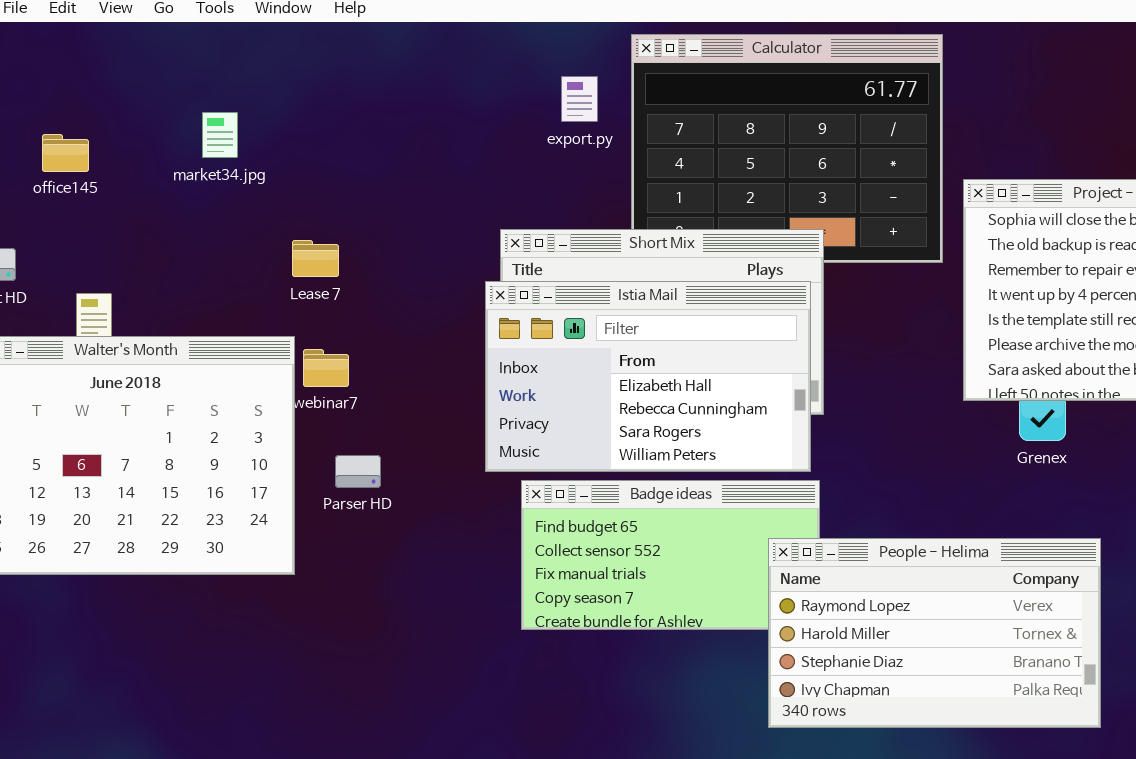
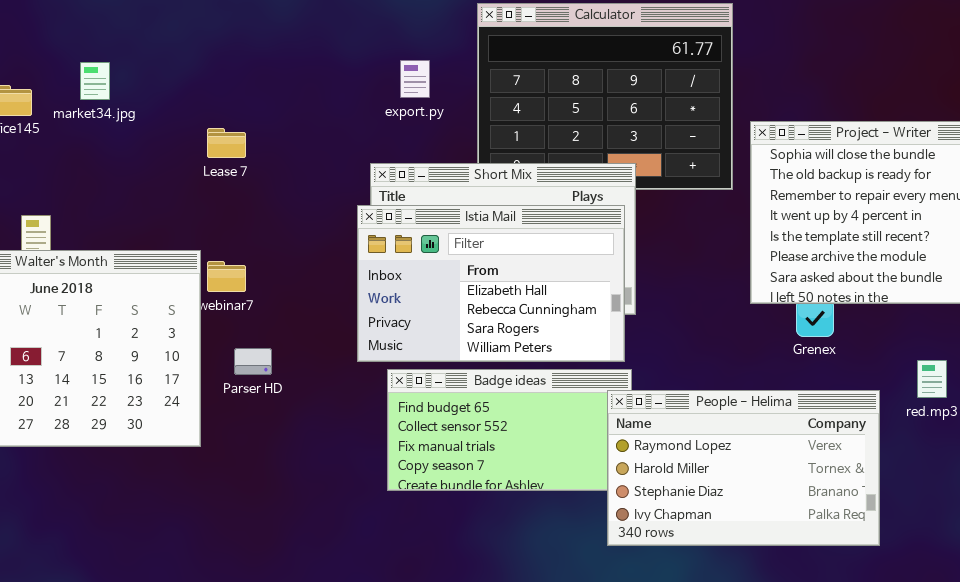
export.py: [561,76,598,122] -> [400,60,430,98], moved
market34.jpg: [202,112,238,158] -> [80,62,110,100], moved
Lease 7: [292,240,339,277] -> [207,128,246,158], moved
People - Helima: [768,538,1101,728] -> [607,390,880,546], moved

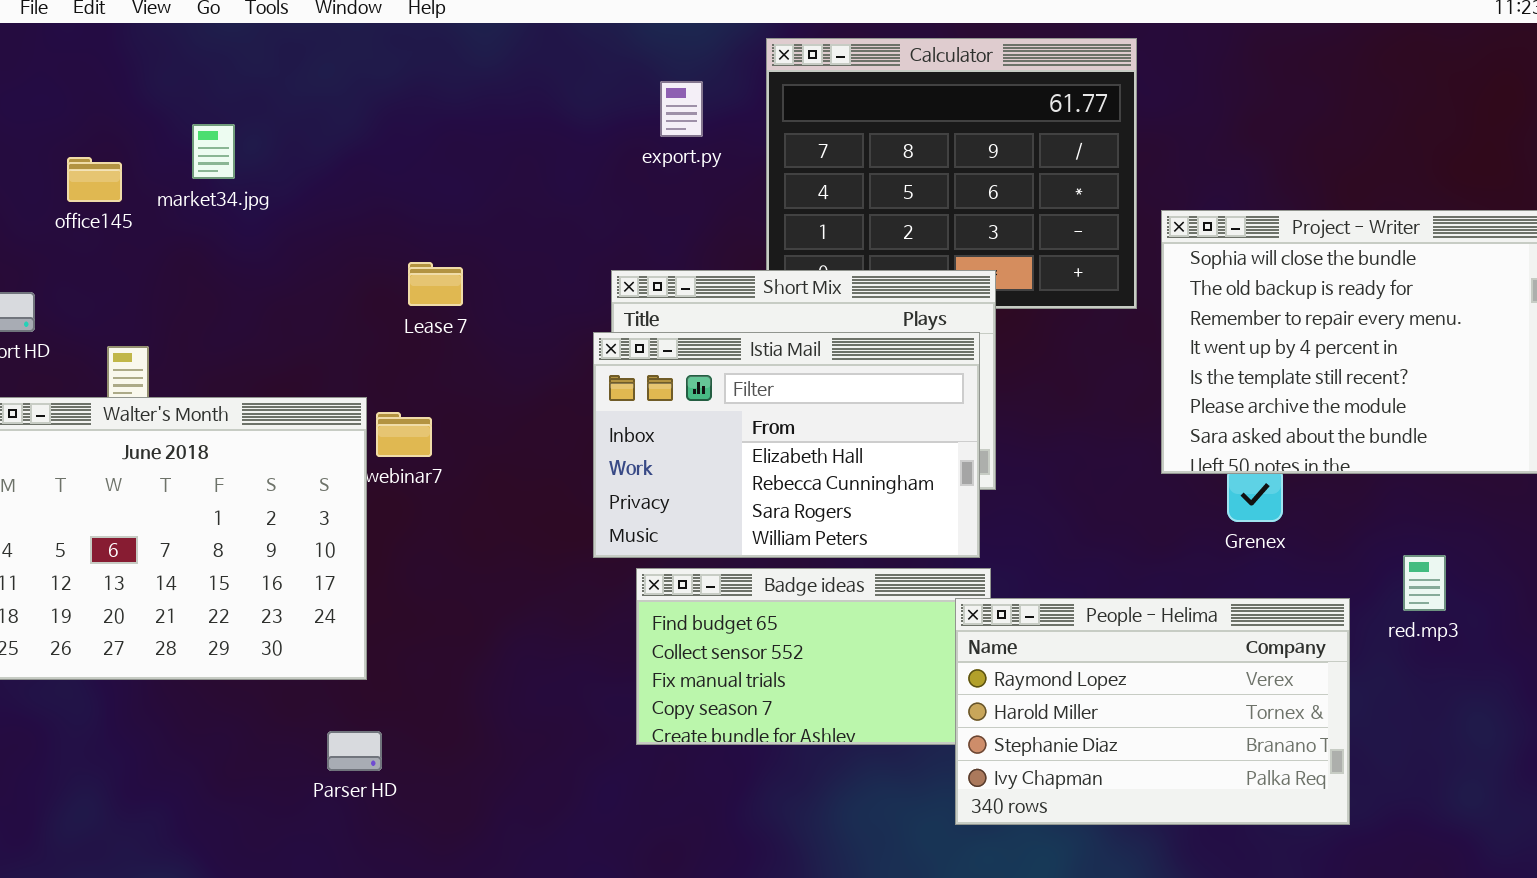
export.py: [400,60,430,98] -> [660,81,703,137], moved
Lease 7: [207,128,246,158] -> [408,262,463,306], moved
Parser HD: [234,348,272,375] -> [327,731,382,771], moved

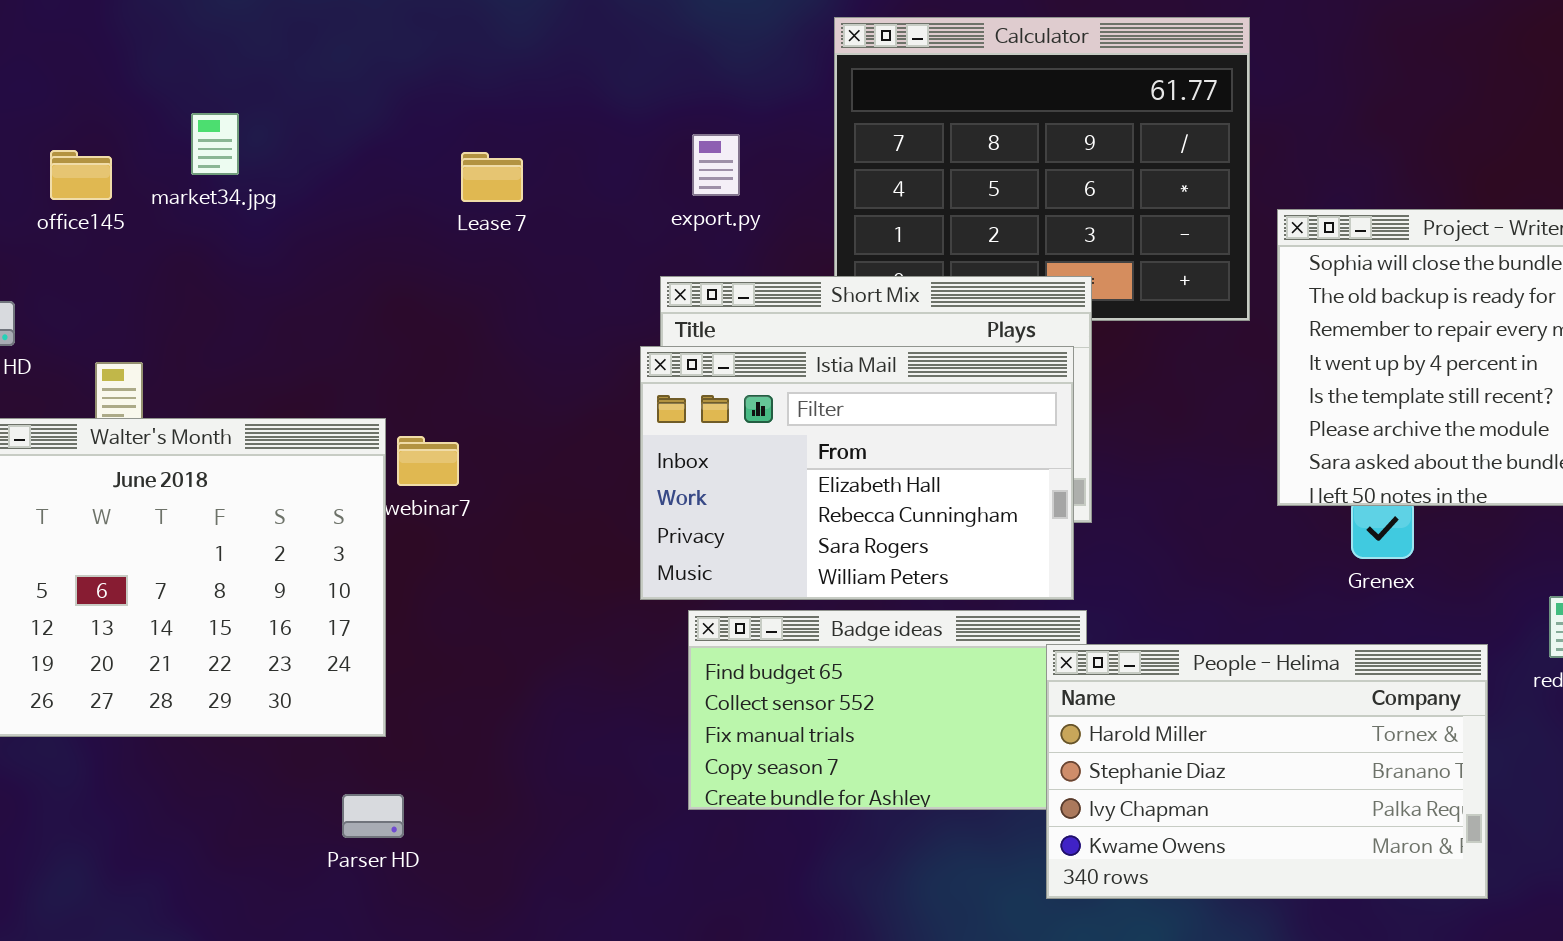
export.py: [660,81,703,137] -> [692,134,740,196], moved
Lease 7: [408,262,463,306] -> [461,152,523,202], moved
People - Helima: [955,598,1350,825] -> [1046,644,1488,899], scrolled down 1 row

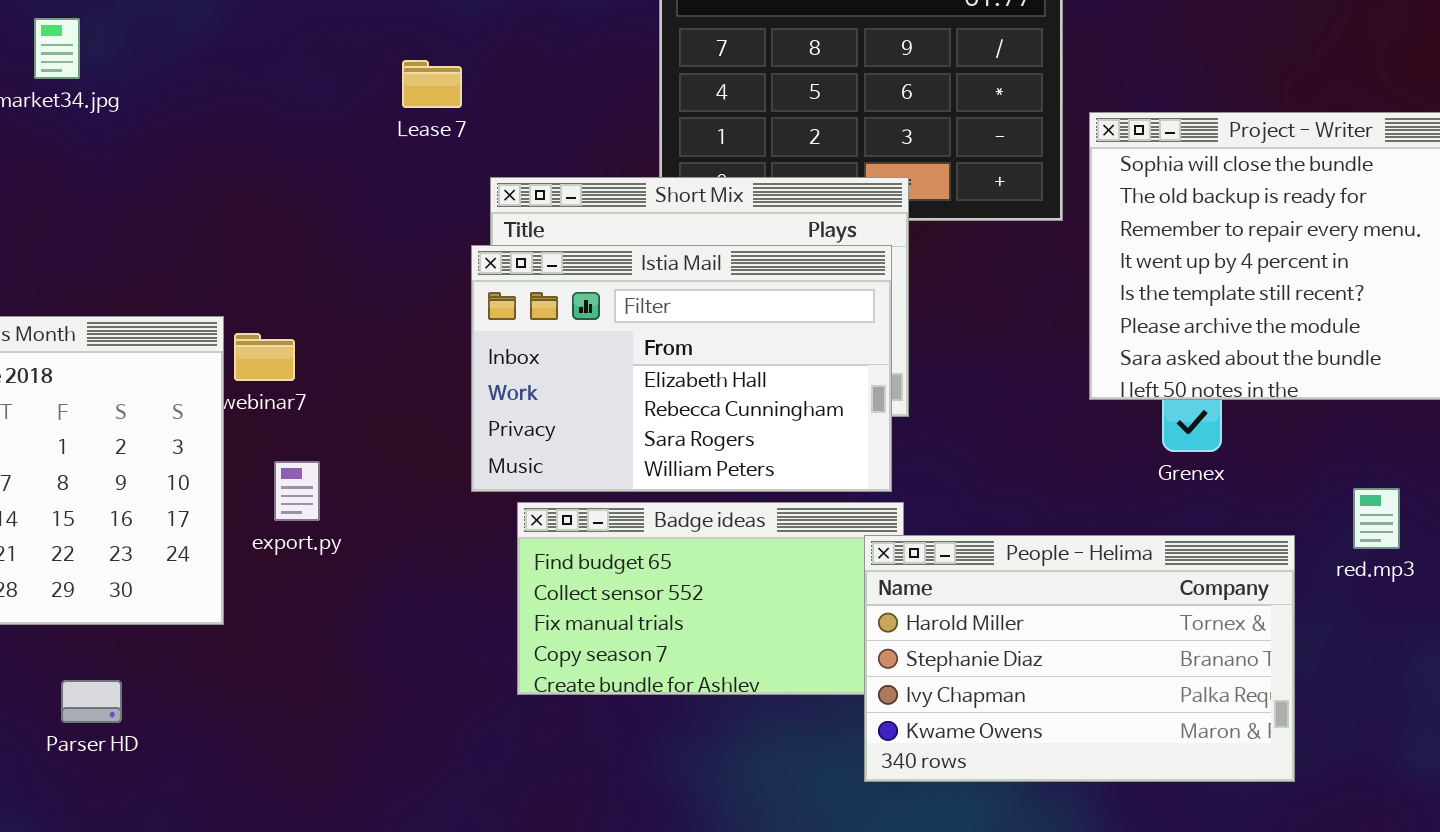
export.py: [692,134,740,196] -> [274,461,320,521], moved
Lease 7: [461,152,523,202] -> [402,60,462,108], moved
Parser HD: [342,794,404,838] -> [61,680,122,723], moved

